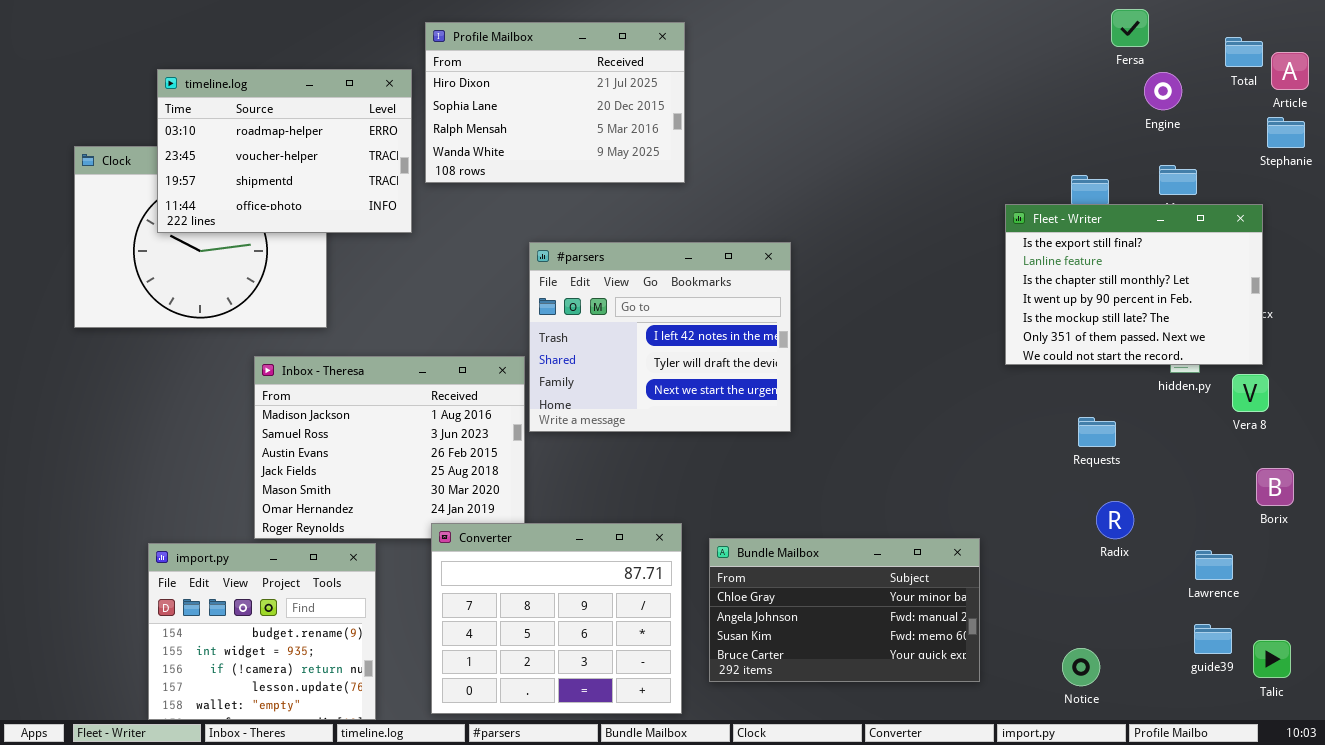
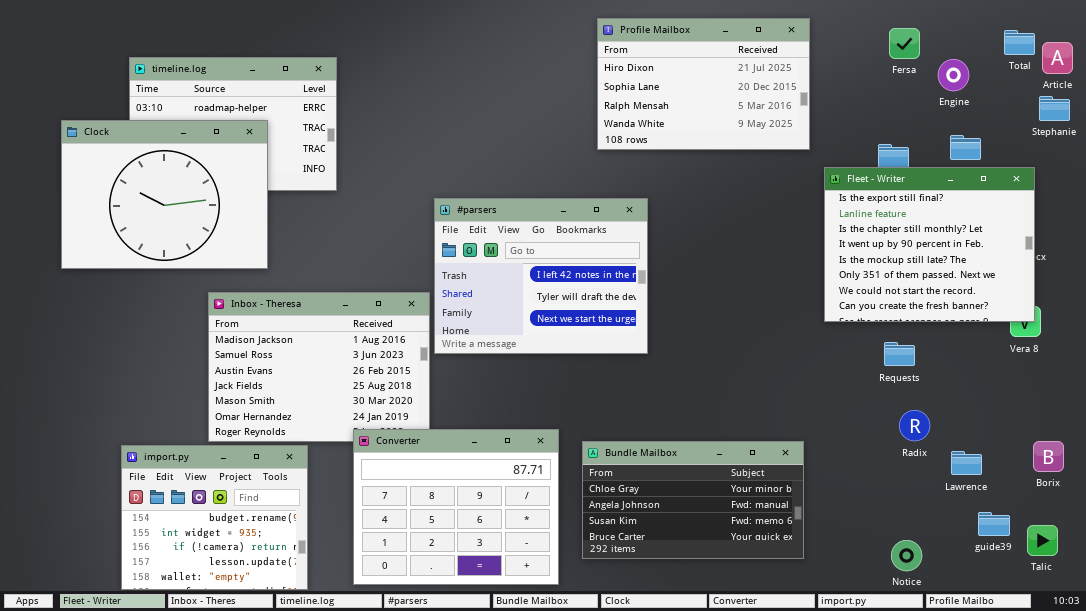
Fersa: [1111,9,1149,47] -> [889,28,920,59], moved
Profile Mailbox: [425,22,685,183] -> [597,18,810,150], moved
Clock: [74,146,327,328] -> [61,120,268,269], raised
Fleet - Writer: [1005,204,1263,365] -> [824,167,1035,322], resized
Borix: [1256,468,1294,506] -> [1033,441,1064,472], moved
Lawrence: [1195,550,1233,580] -> [951,451,982,475], moved
Notice: [1062,648,1100,686] -> [891,540,922,571], moved

